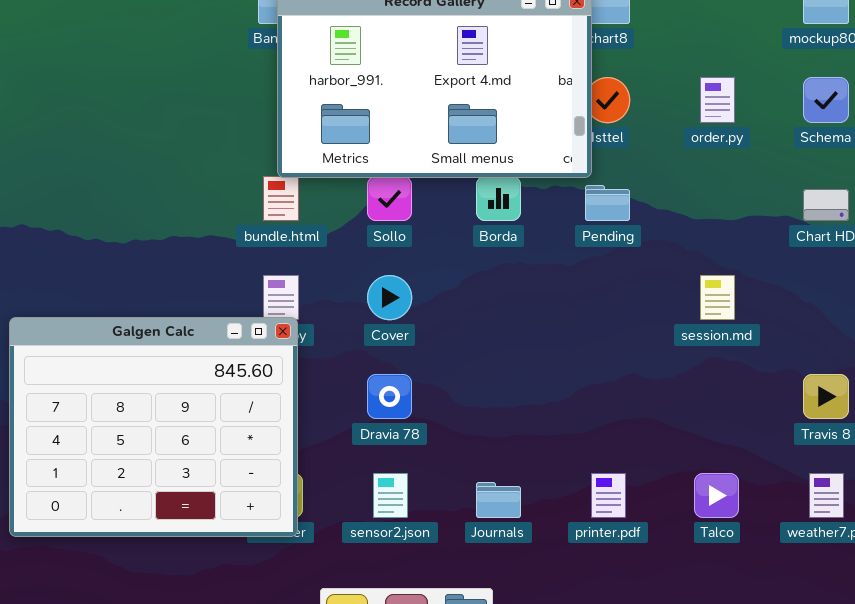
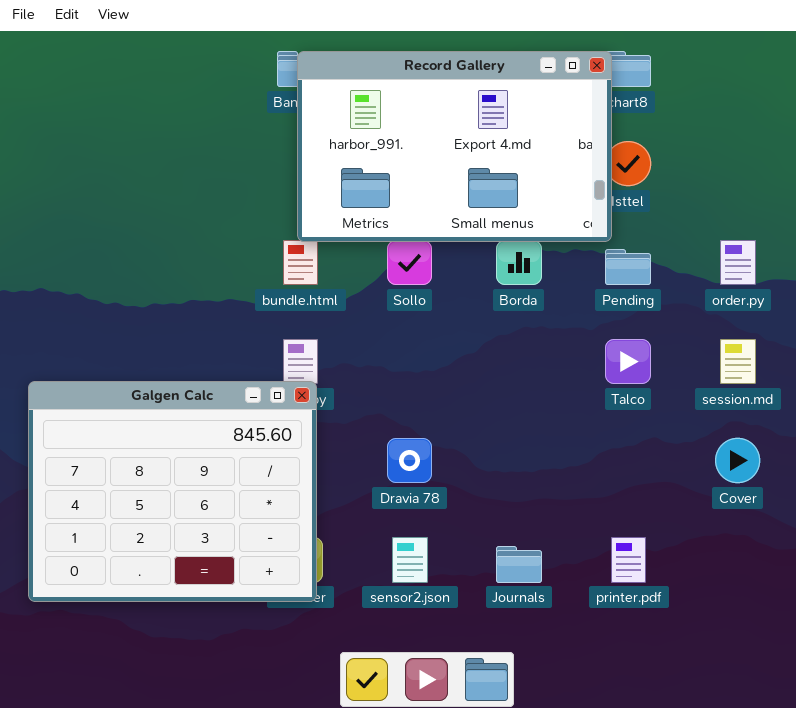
order.py: [700,77,735,123] -> [720,240,756,285], moved
Cover: [367,275,412,320] -> [715,438,760,483], moved
Talco: [694,473,739,518] -> [605,339,651,384], moved

